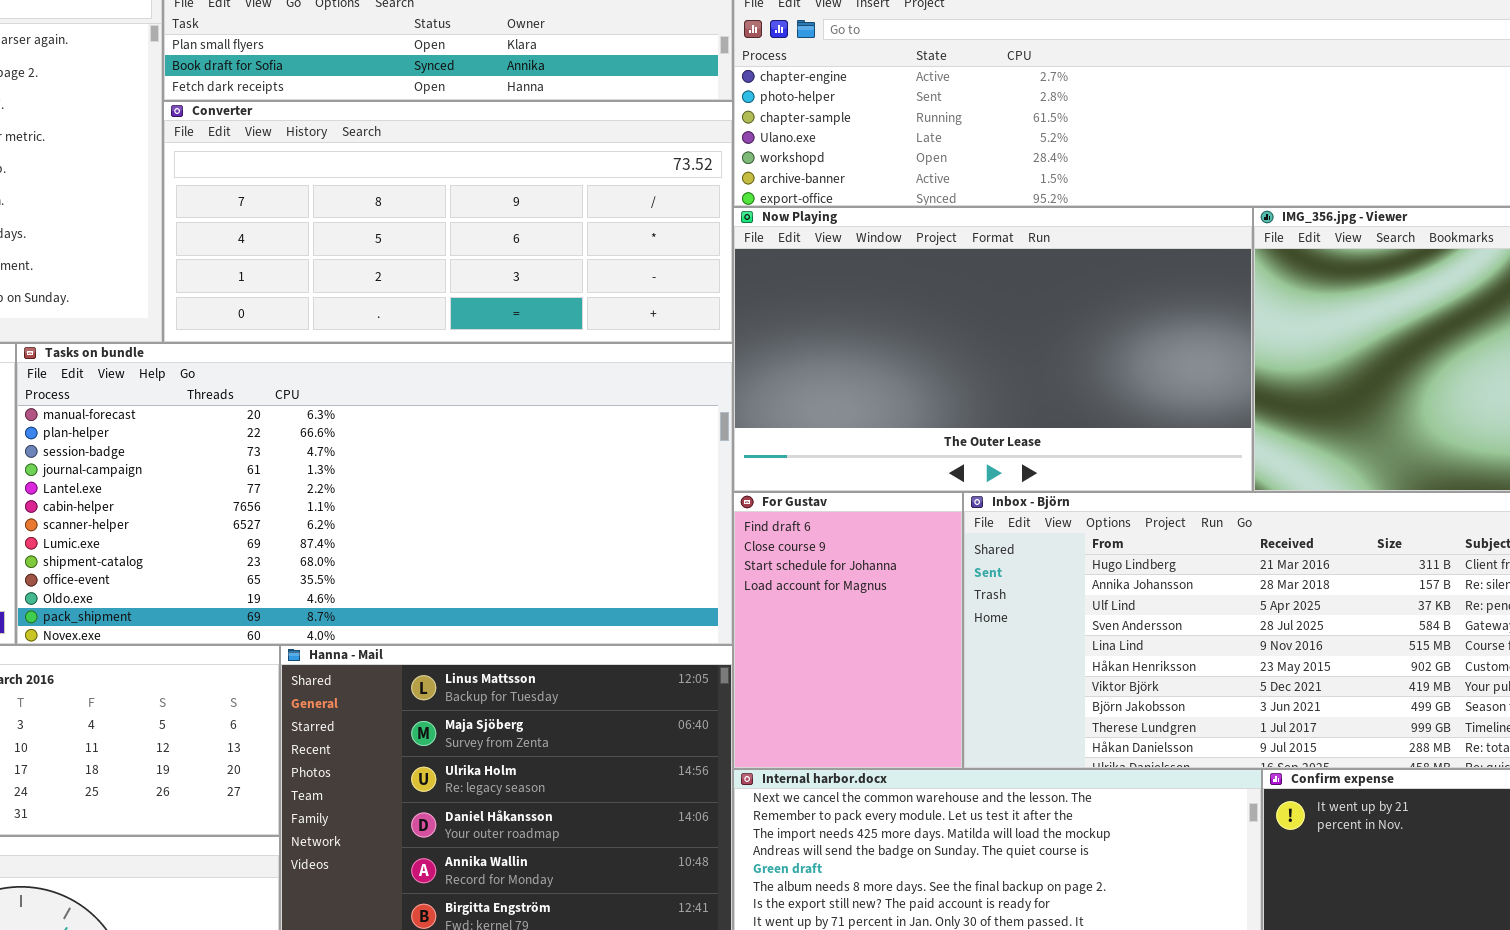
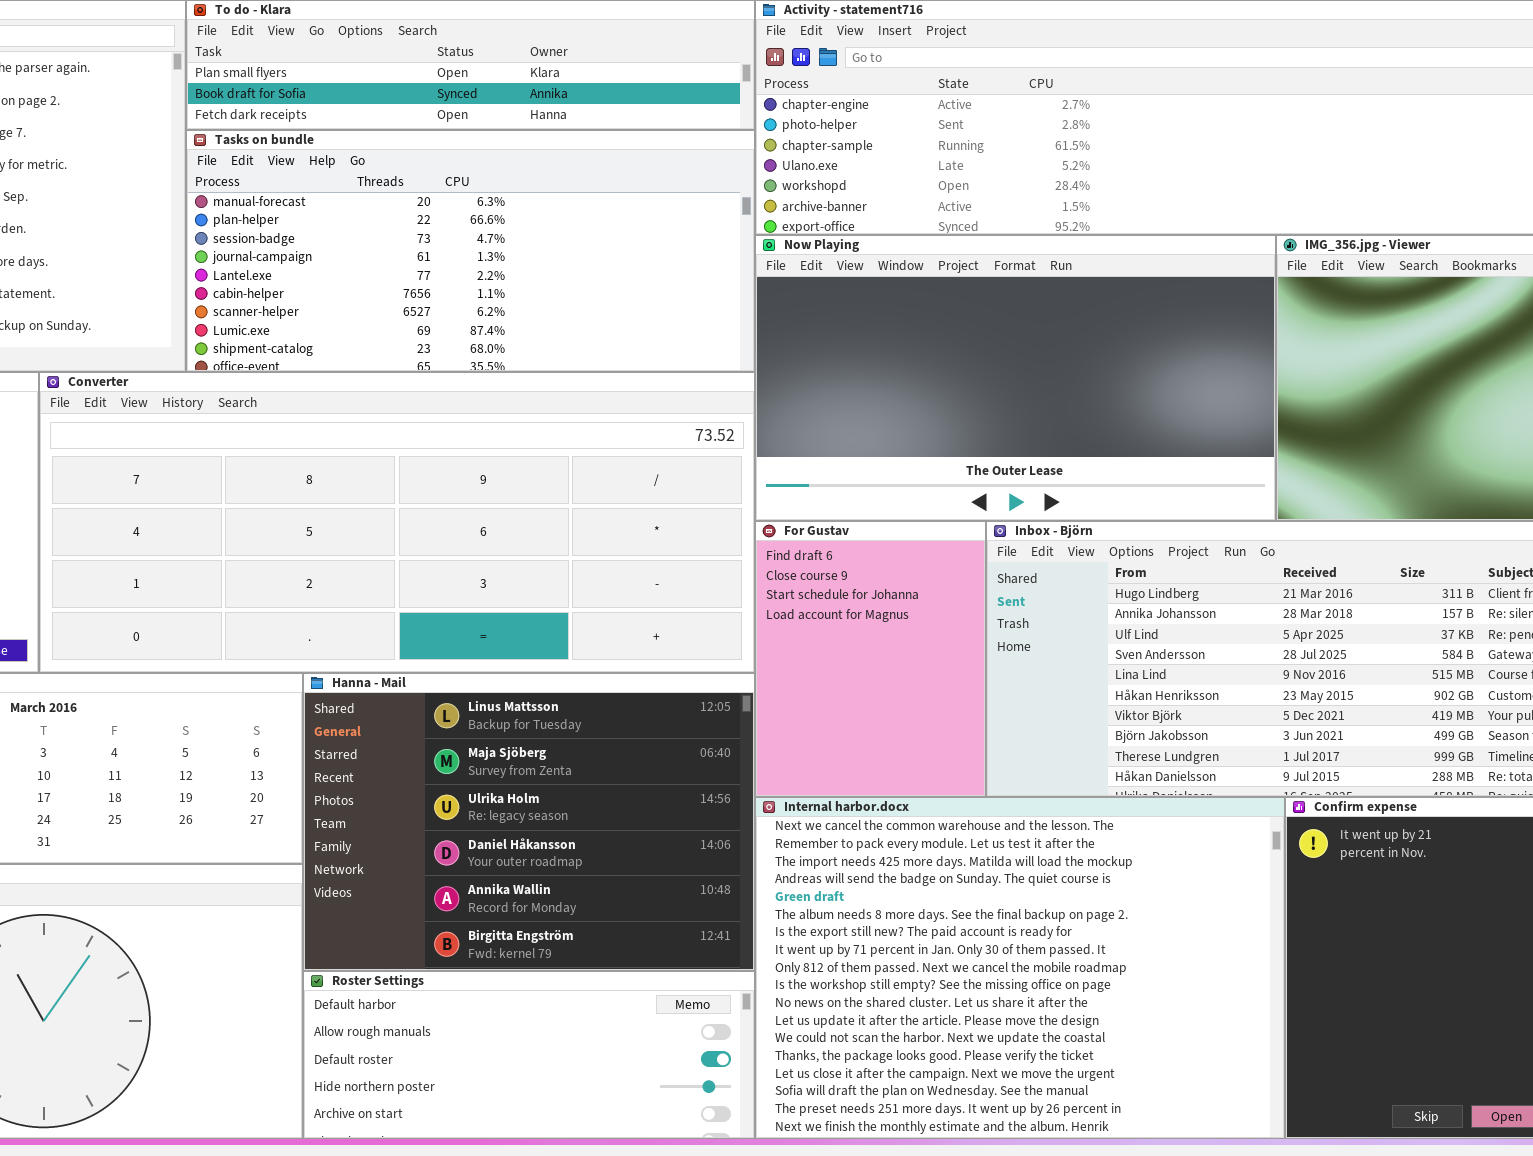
Converter: [163,101,733,343] -> [39,372,755,673], moved, resized
Tasks on bundle: [16,343,733,645] -> [186,130,755,372], moved, resized

